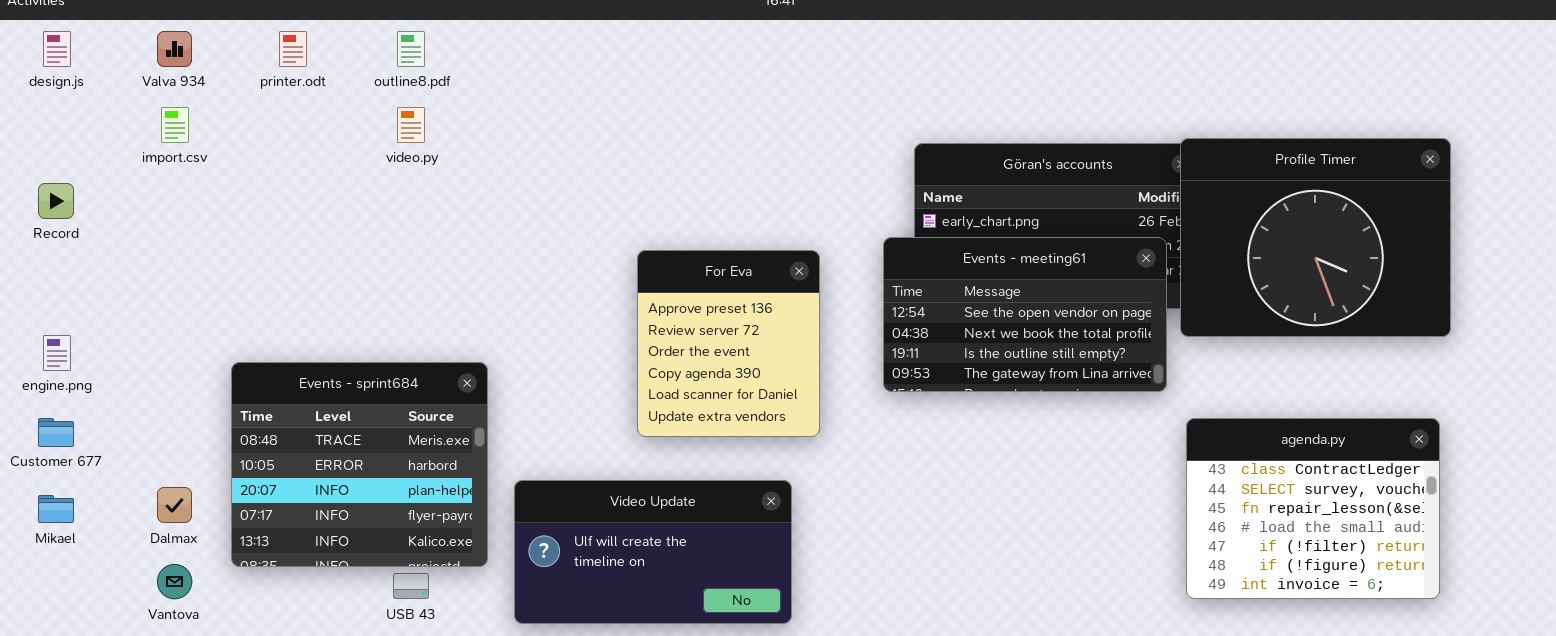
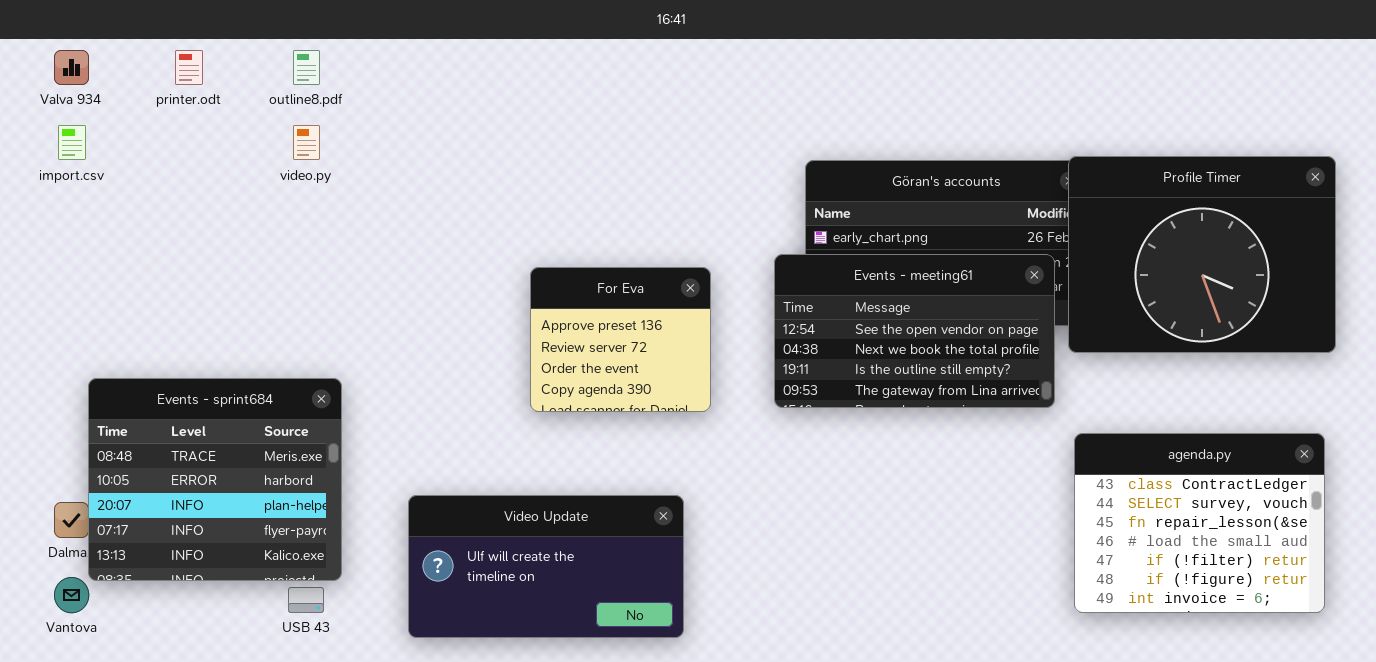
For Eva: [637,250,820,437] -> [530,267,711,412], resized
Events - sprint684: [231,362,488,567] -> [88,378,342,581], moved

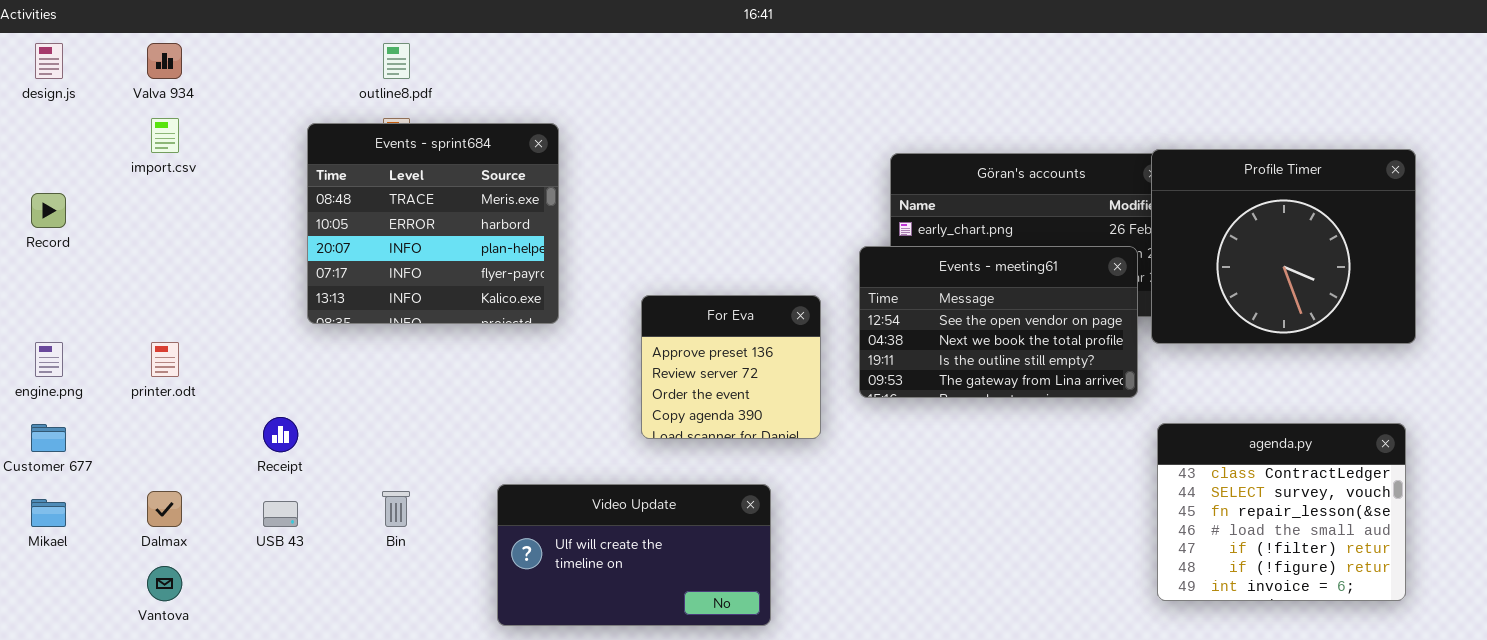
printer.odt: [175,50,203,85] -> [151,342,179,377], moved
For Eva: [530,267,711,412] -> [641,295,821,439], moved
Events - sprint684: [88,378,342,581] -> [307,123,559,324], moved
USB 43: [288,587,324,613] -> [263,501,298,527], moved

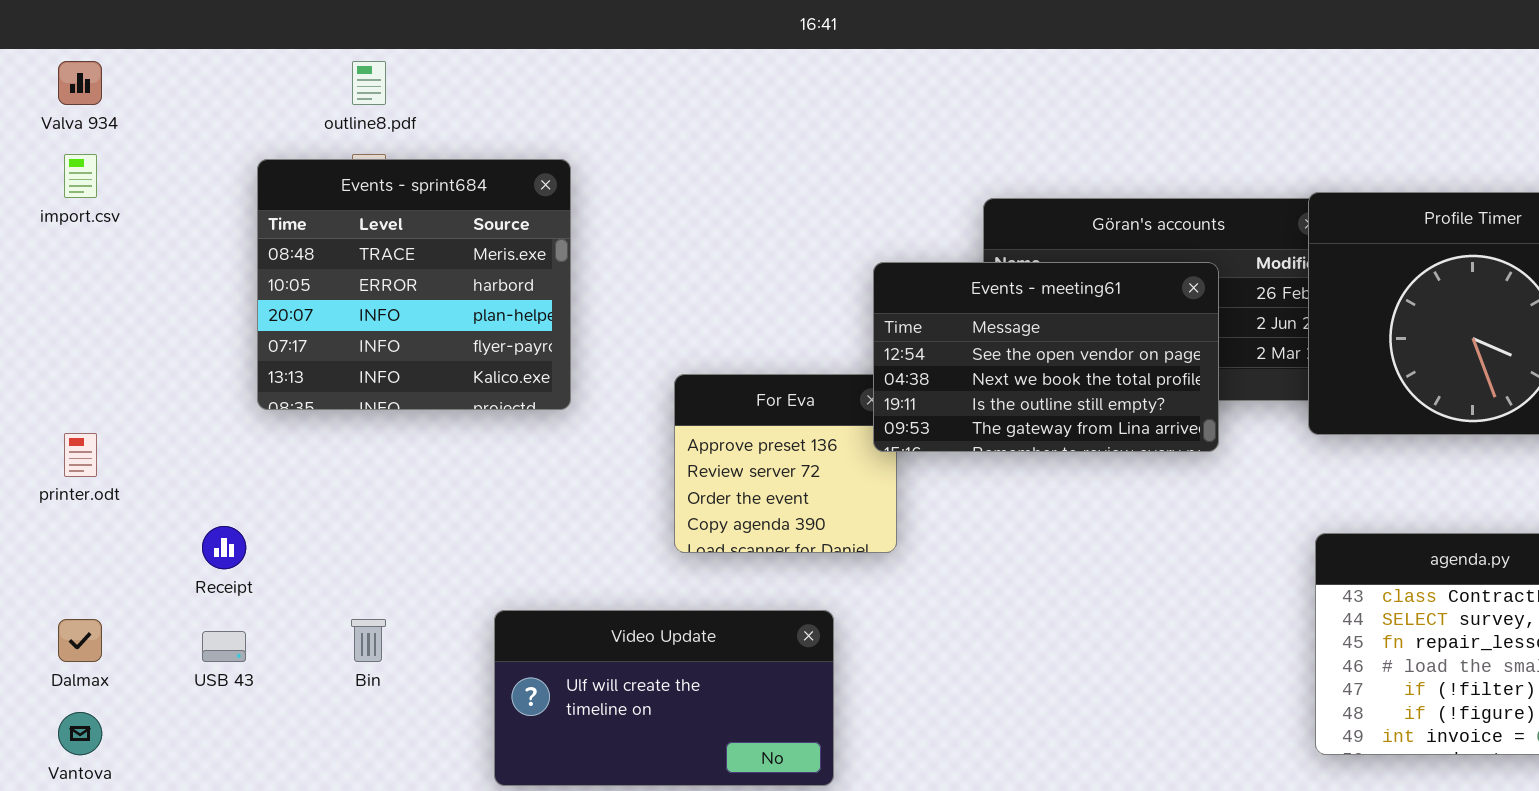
Events - meeting61: [859,246,1138,398] -> [873,262,1219,452], moved

